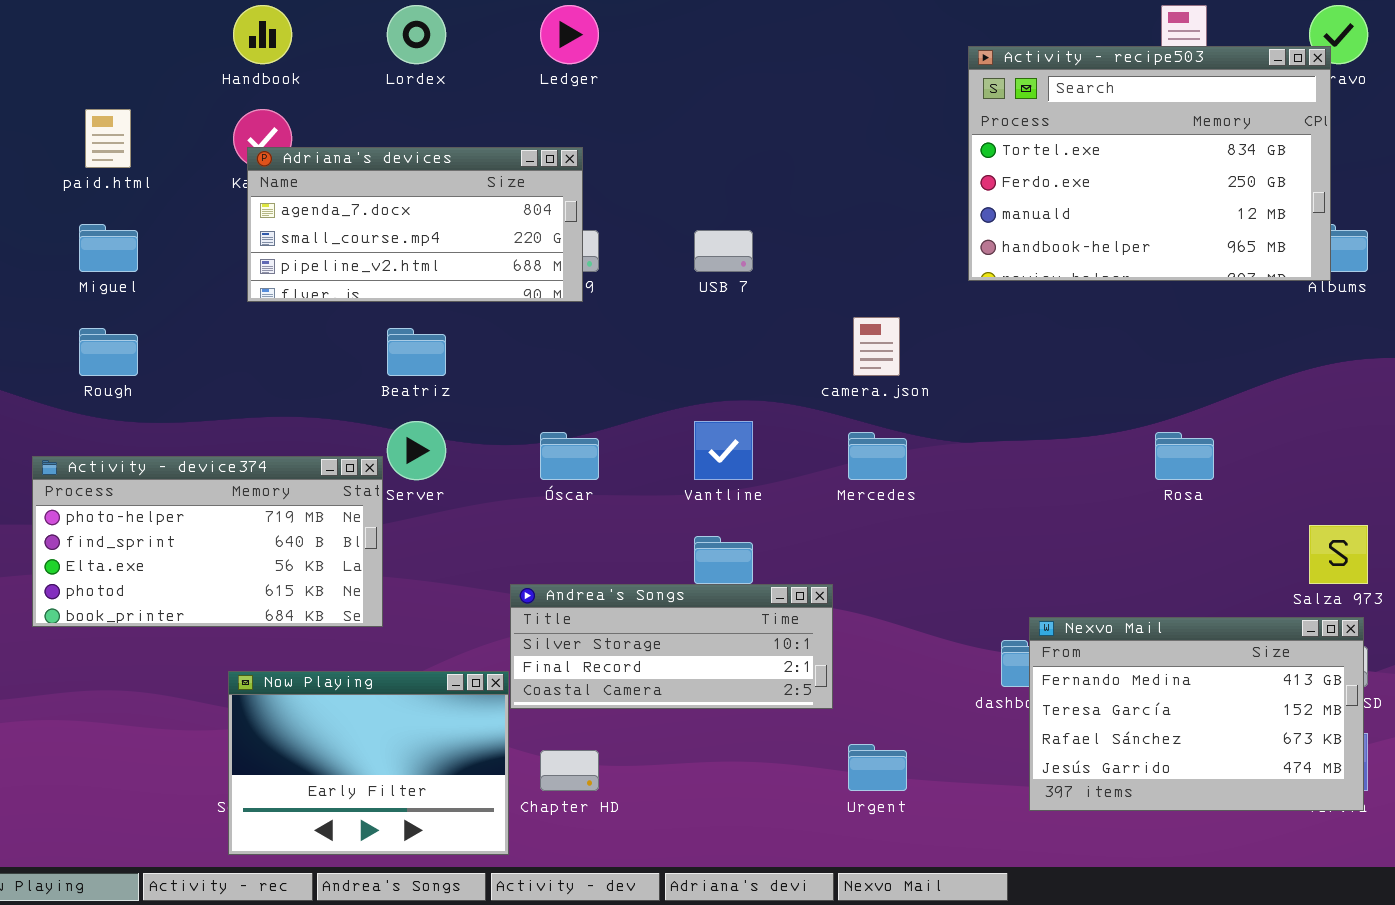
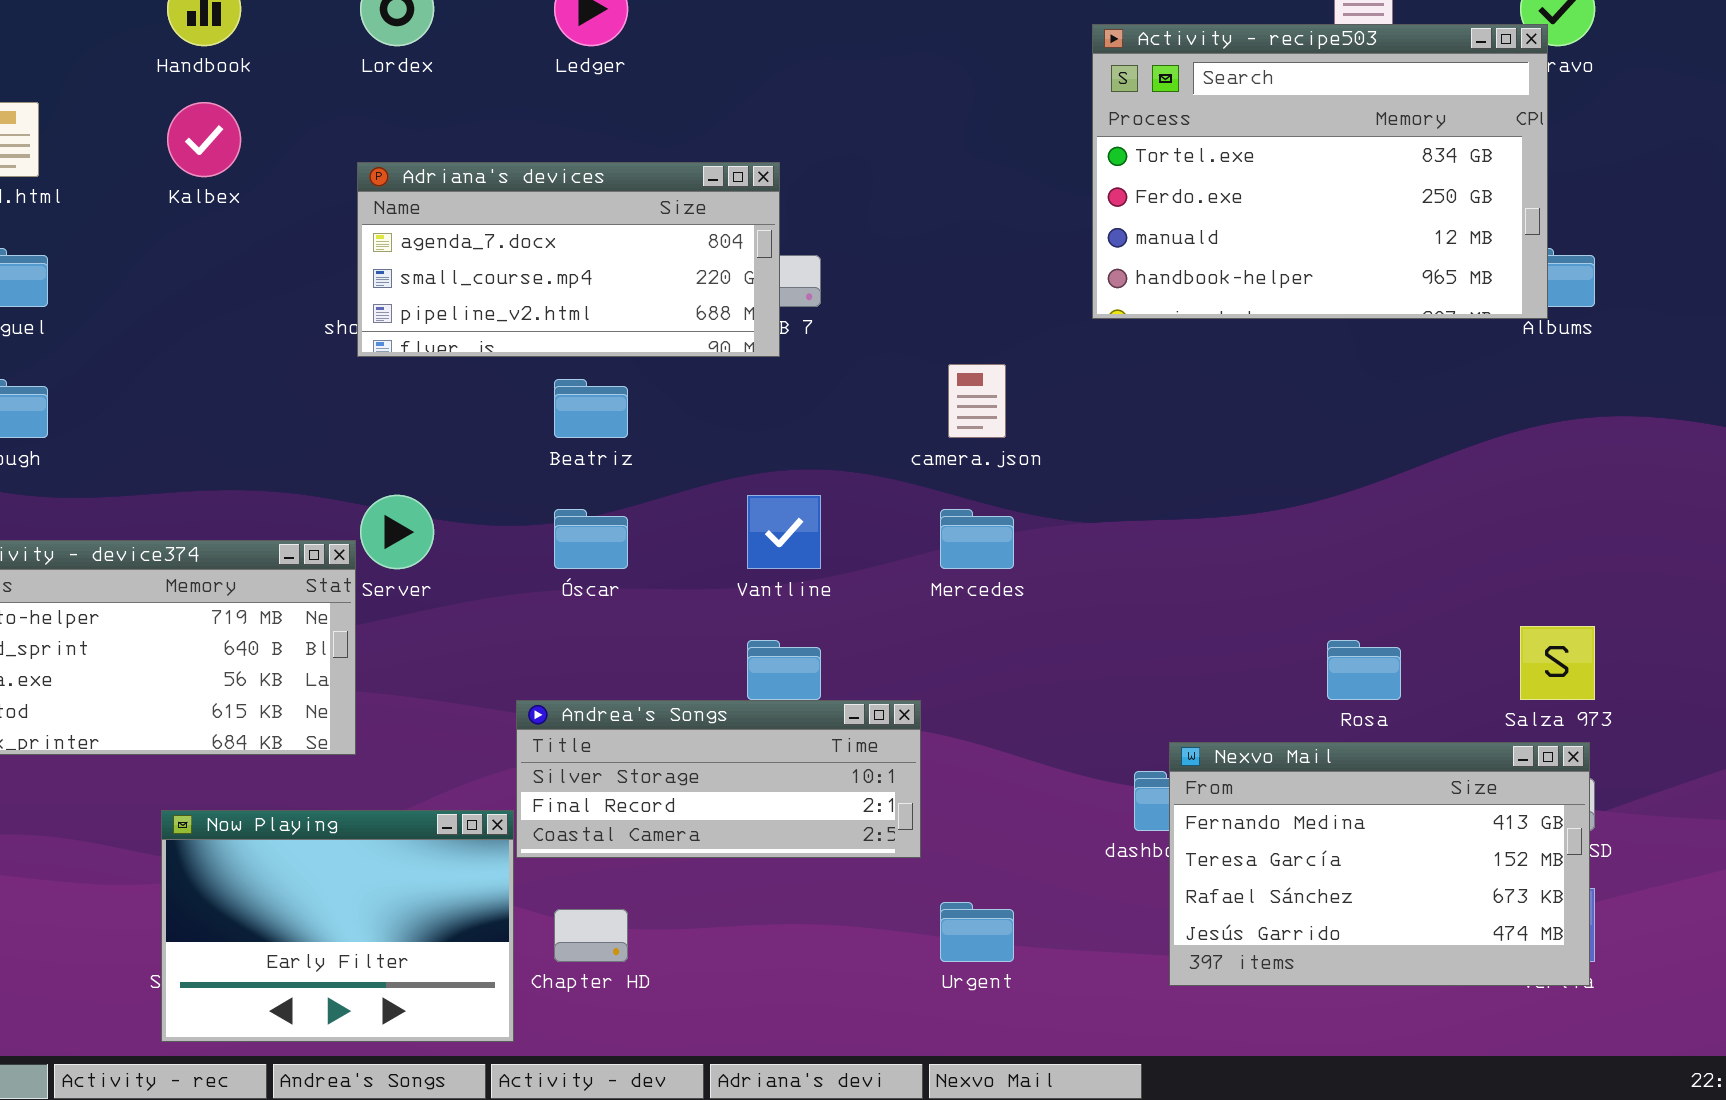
Adriana's devices: [247,147,583,302] -> [357,162,780,357], moved
Beatriz: [387,328,446,376] -> [554,379,628,438], moved
Rosa: [1155,432,1214,480] -> [1327,640,1401,700], moved

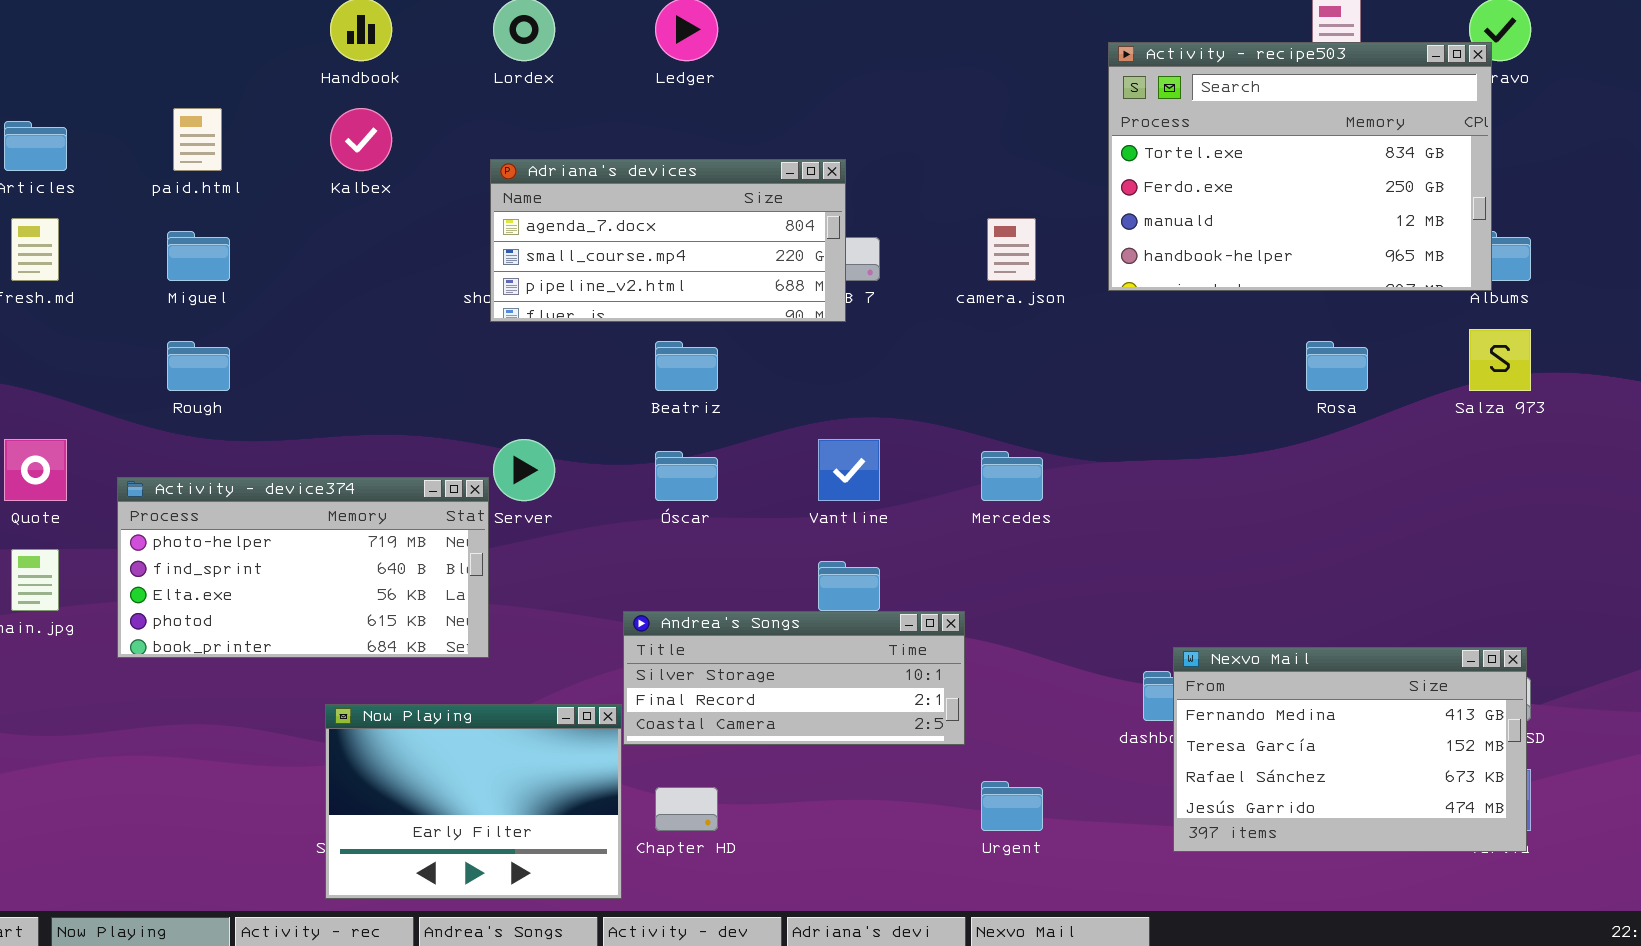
camera.json: [948,364,1006,438] -> [987,218,1036,281], moved
Salza 973: [1520,626,1595,700] -> [1469,329,1531,391], moved
Rosa: [1327,640,1401,700] -> [1306,341,1368,391], moved

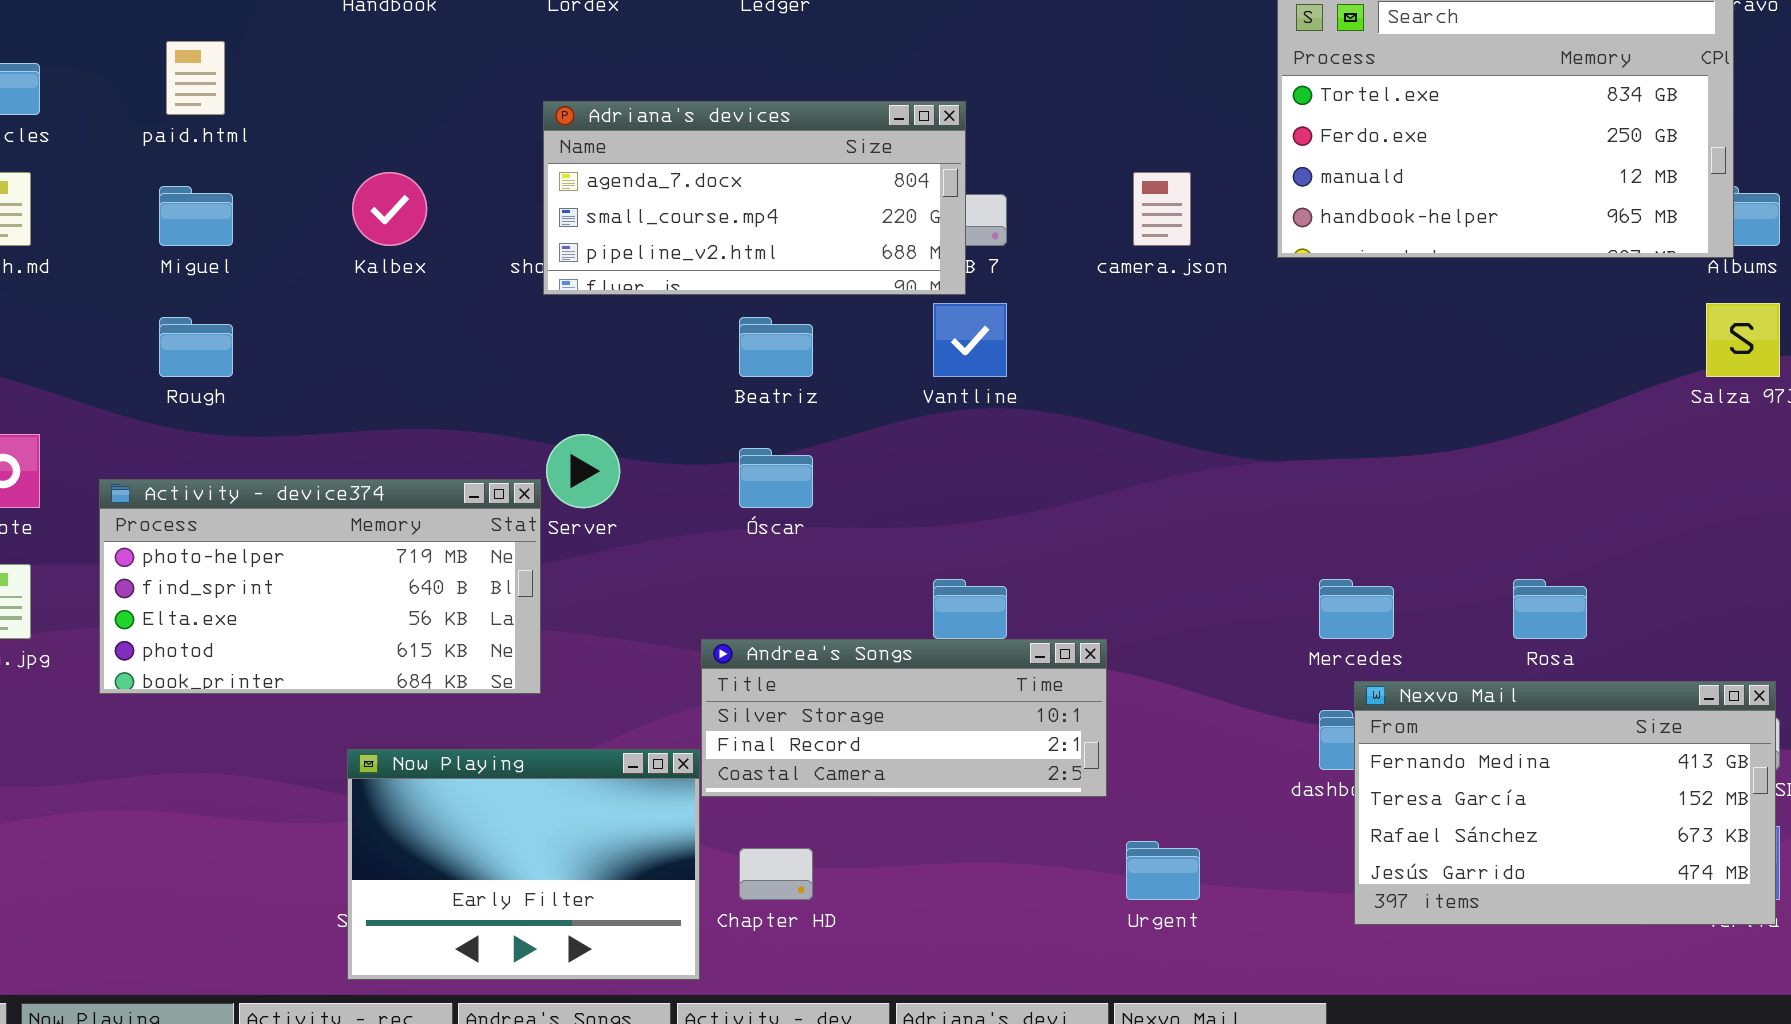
Kalbex: [330,108,392,171] -> [352,172,427,246], moved
Rosa: [1306,341,1368,391] -> [1513,579,1587,639], moved
Vantline: [818,439,880,501] -> [933,303,1007,377], moved
Mercedes: [981,451,1043,501] -> [1319,579,1394,639], moved

